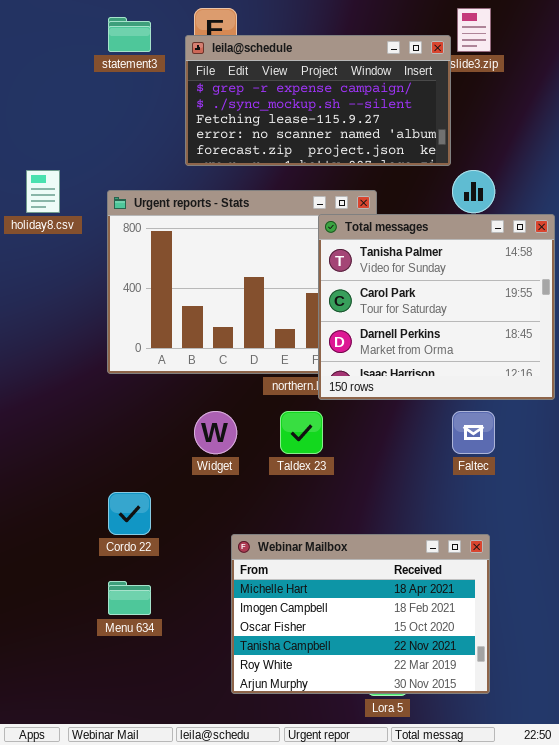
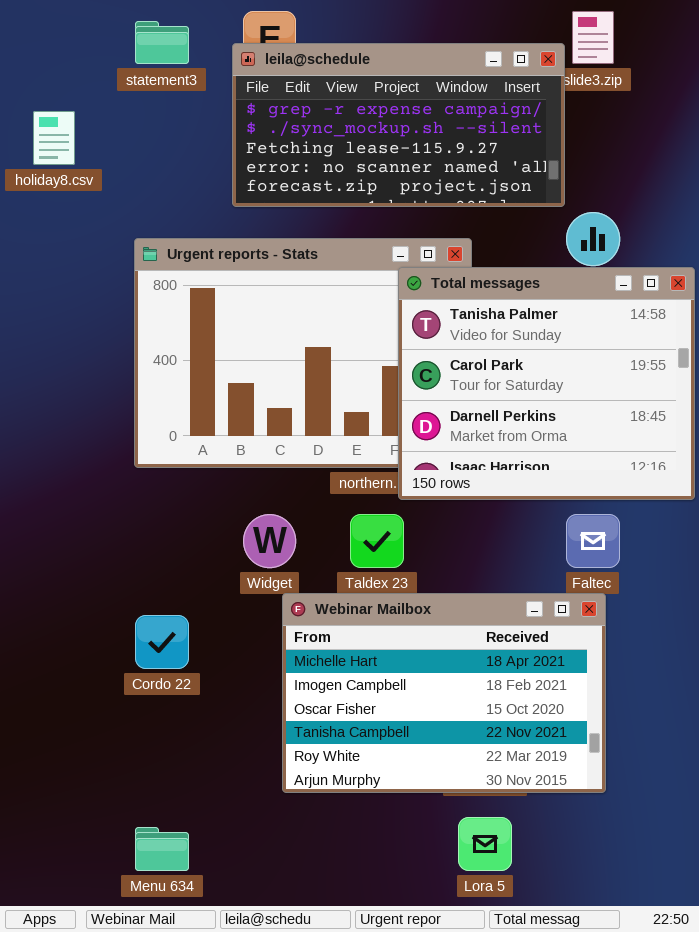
holiday8.csv: [26,170,60,213] -> [33,111,75,165], moved
Webinar Mailbox: [231,534,490,694] -> [282,593,606,793], moved
Menu 634: [108,581,151,615] -> [135,827,189,871], moved

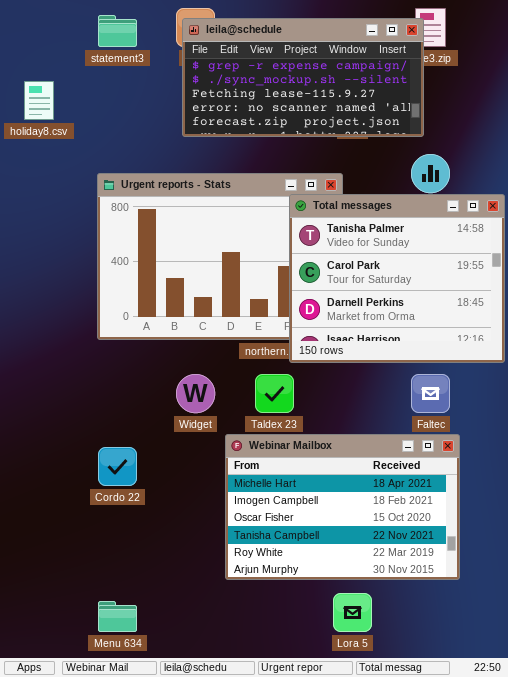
leila@schedule: [232,43,565,207] -> [182,18,424,137], moved
Webinar Mailbox: [282,593,606,793] -> [225,434,460,580], moved

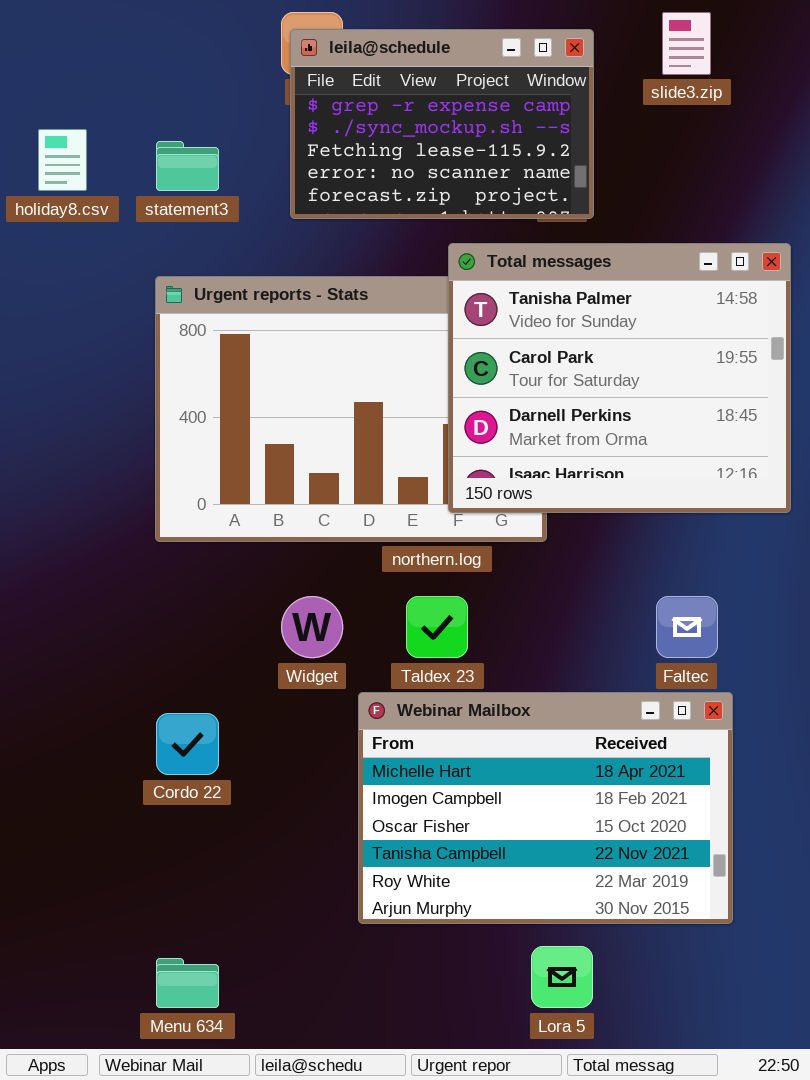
statement3: [98,15,137,47] -> [156,141,219,191], moved
leila@schedule: [182,18,424,137] -> [290,29,594,219], resized
Total messages: [289,194,505,363] -> [448,243,791,513], moved

